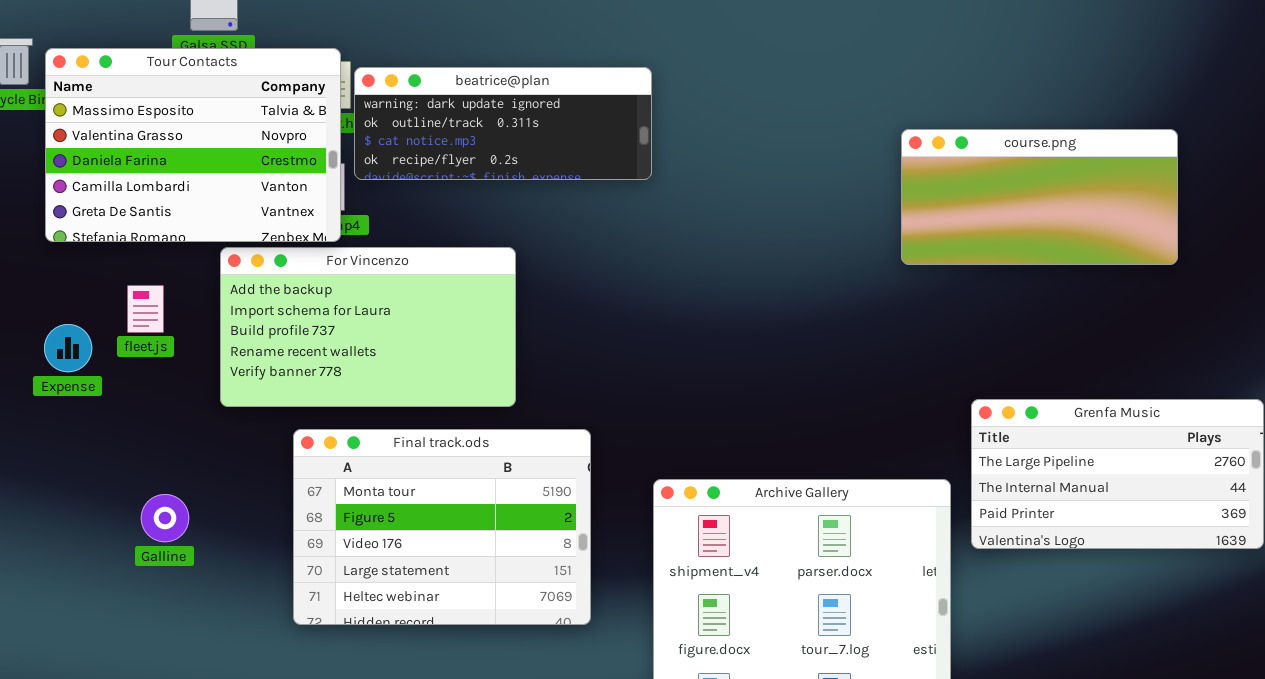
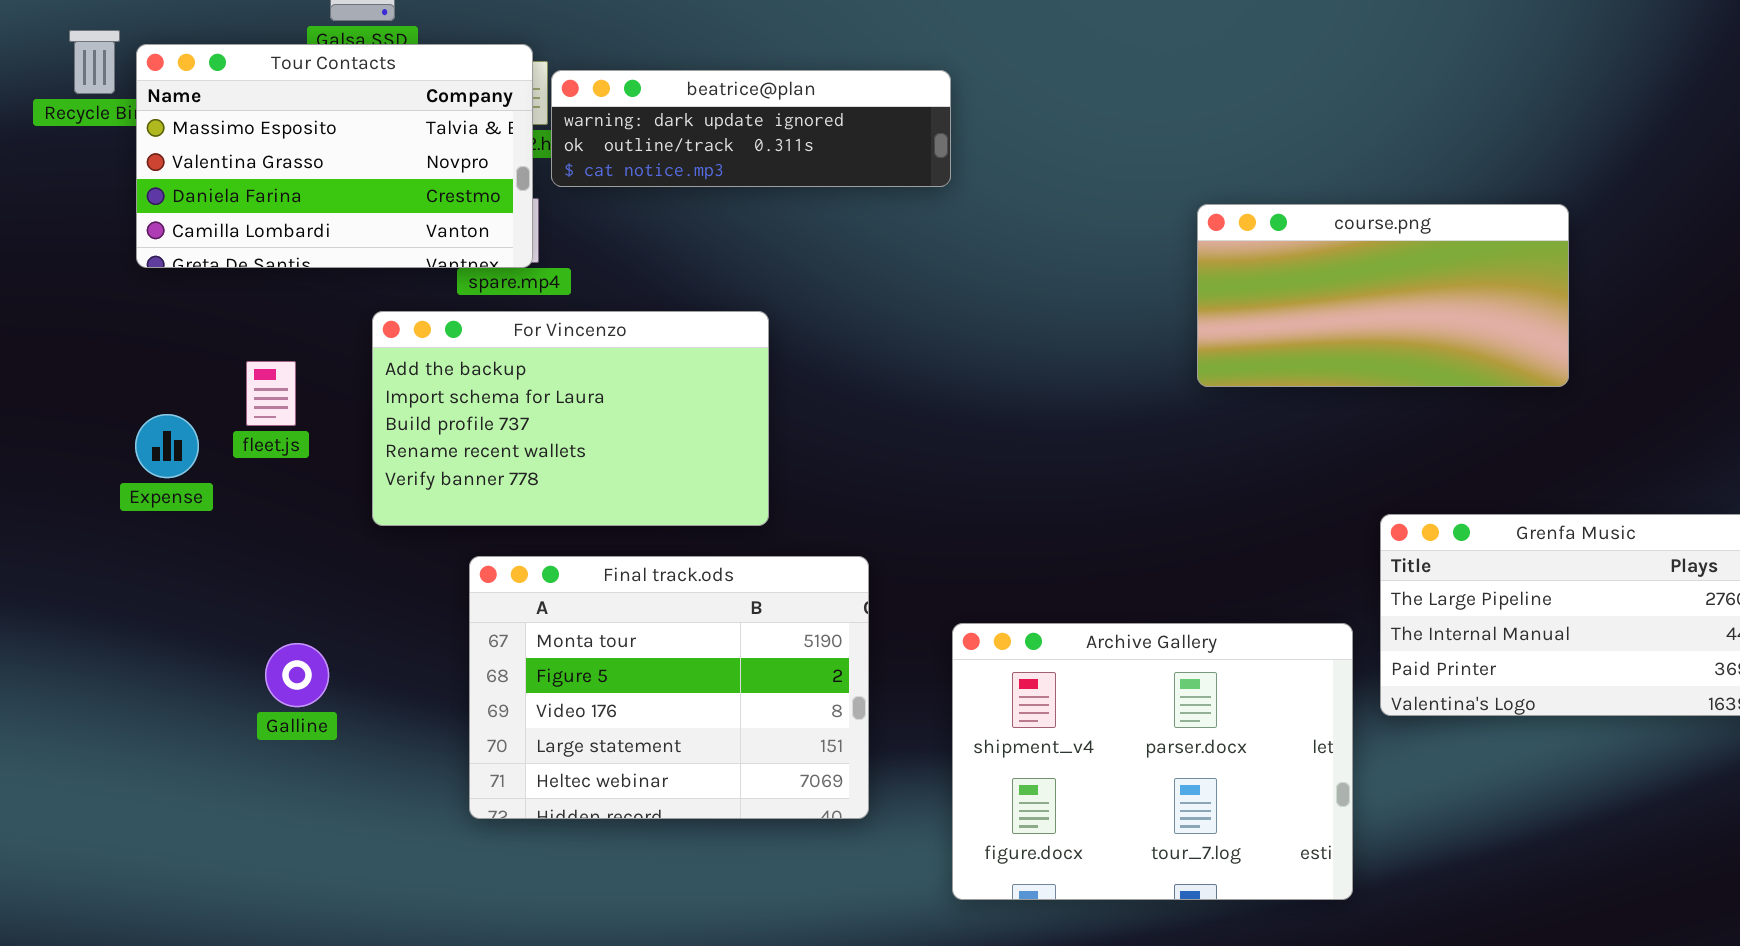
Tour Contacts: [45,48,341,242] -> [136,44,533,268], resized
beatrice@plan: [354,67,652,180] -> [551,70,951,187], resized
course.png: [901,129,1178,265] -> [1197,204,1569,387], moved

